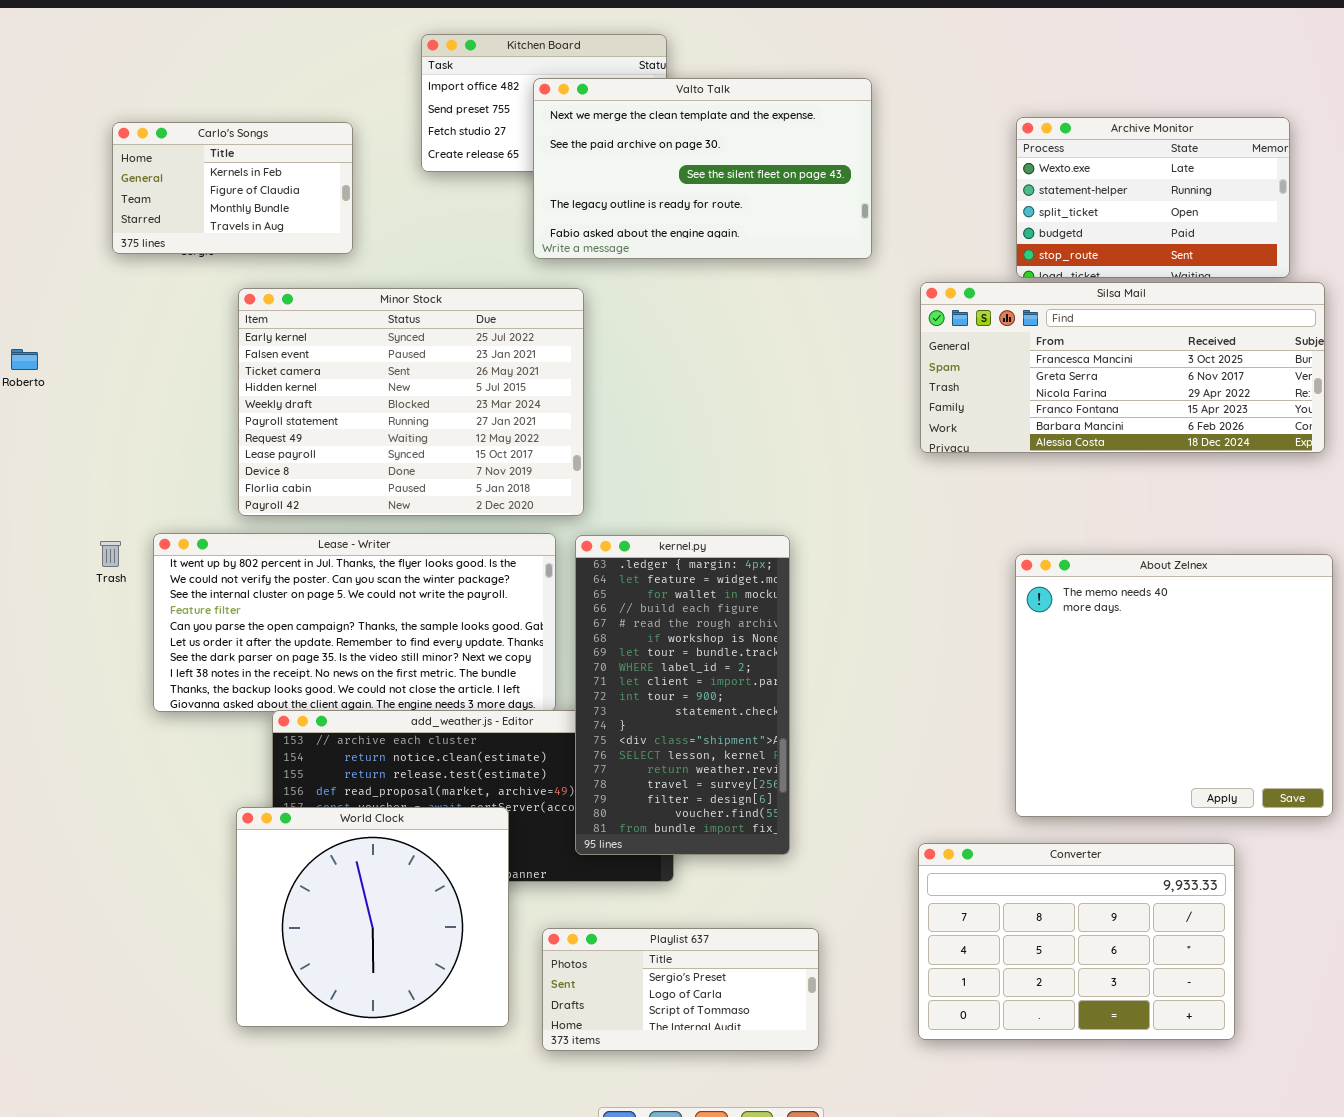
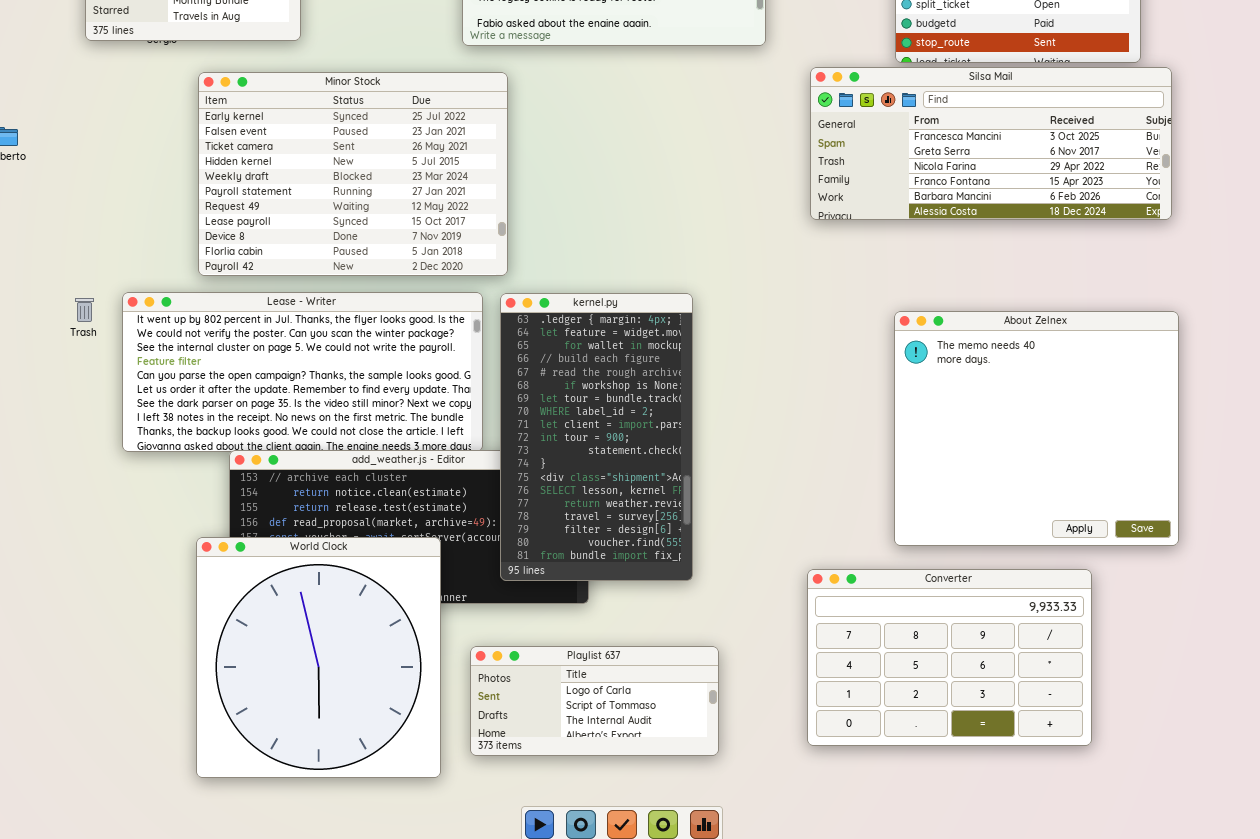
World Clock: [236,807,509,1027] -> [196,537,441,778], resized
Playlist 637: [542,928,819,1051] -> [470,646,719,756], scrolled down 1 row

